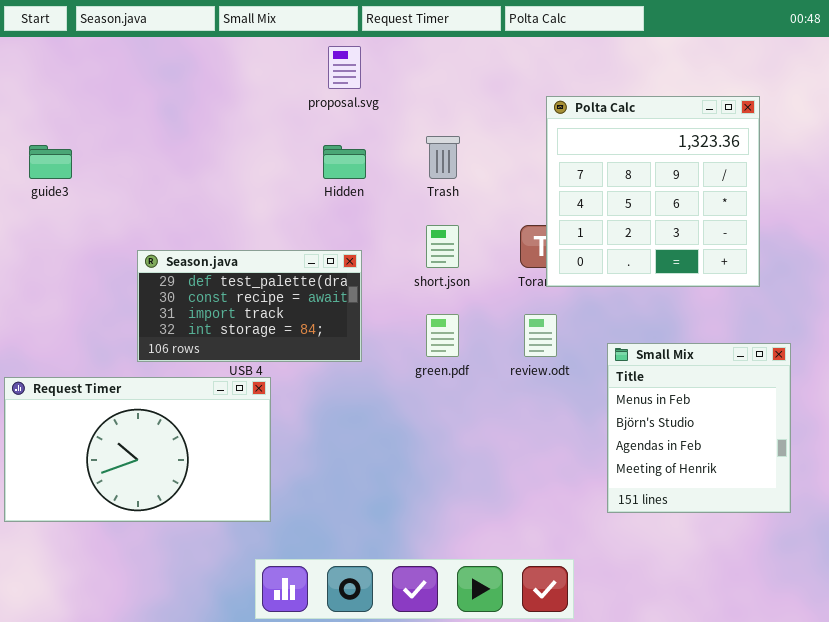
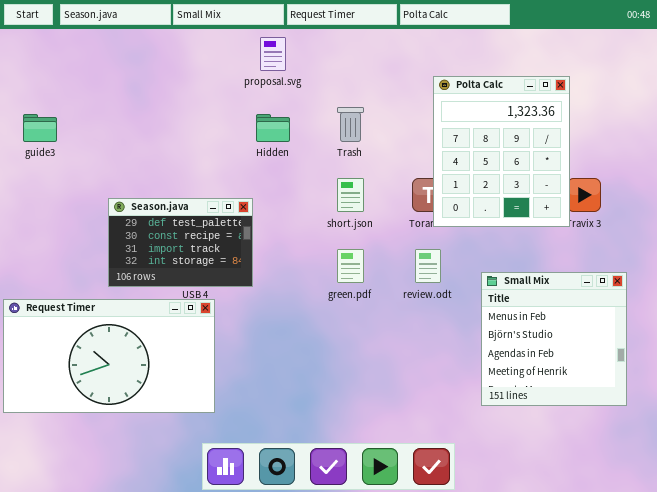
Polta Calc: [546,96,760,287] -> [433,76,570,227], resized
Season.java: [137,250,362,362] -> [108,198,253,287], resized

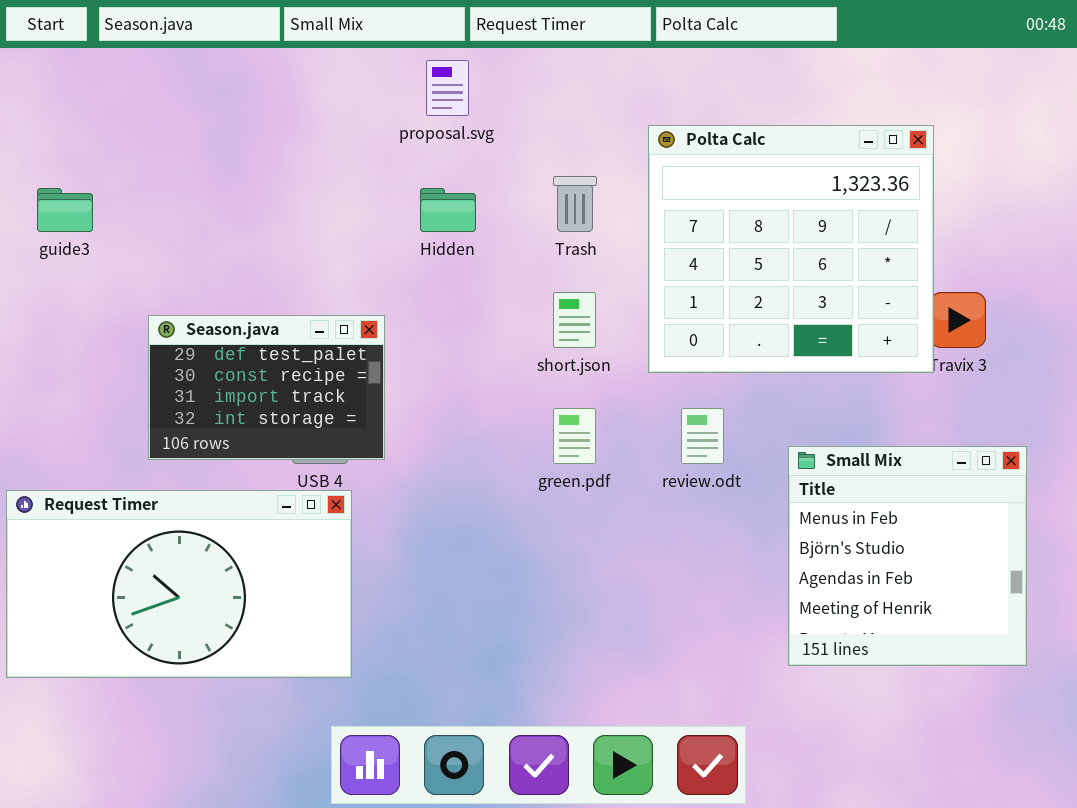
Polta Calc: [433,76,570,227] -> [648,125,934,373], resized
Season.java: [108,198,253,287] -> [148,315,385,460], moved

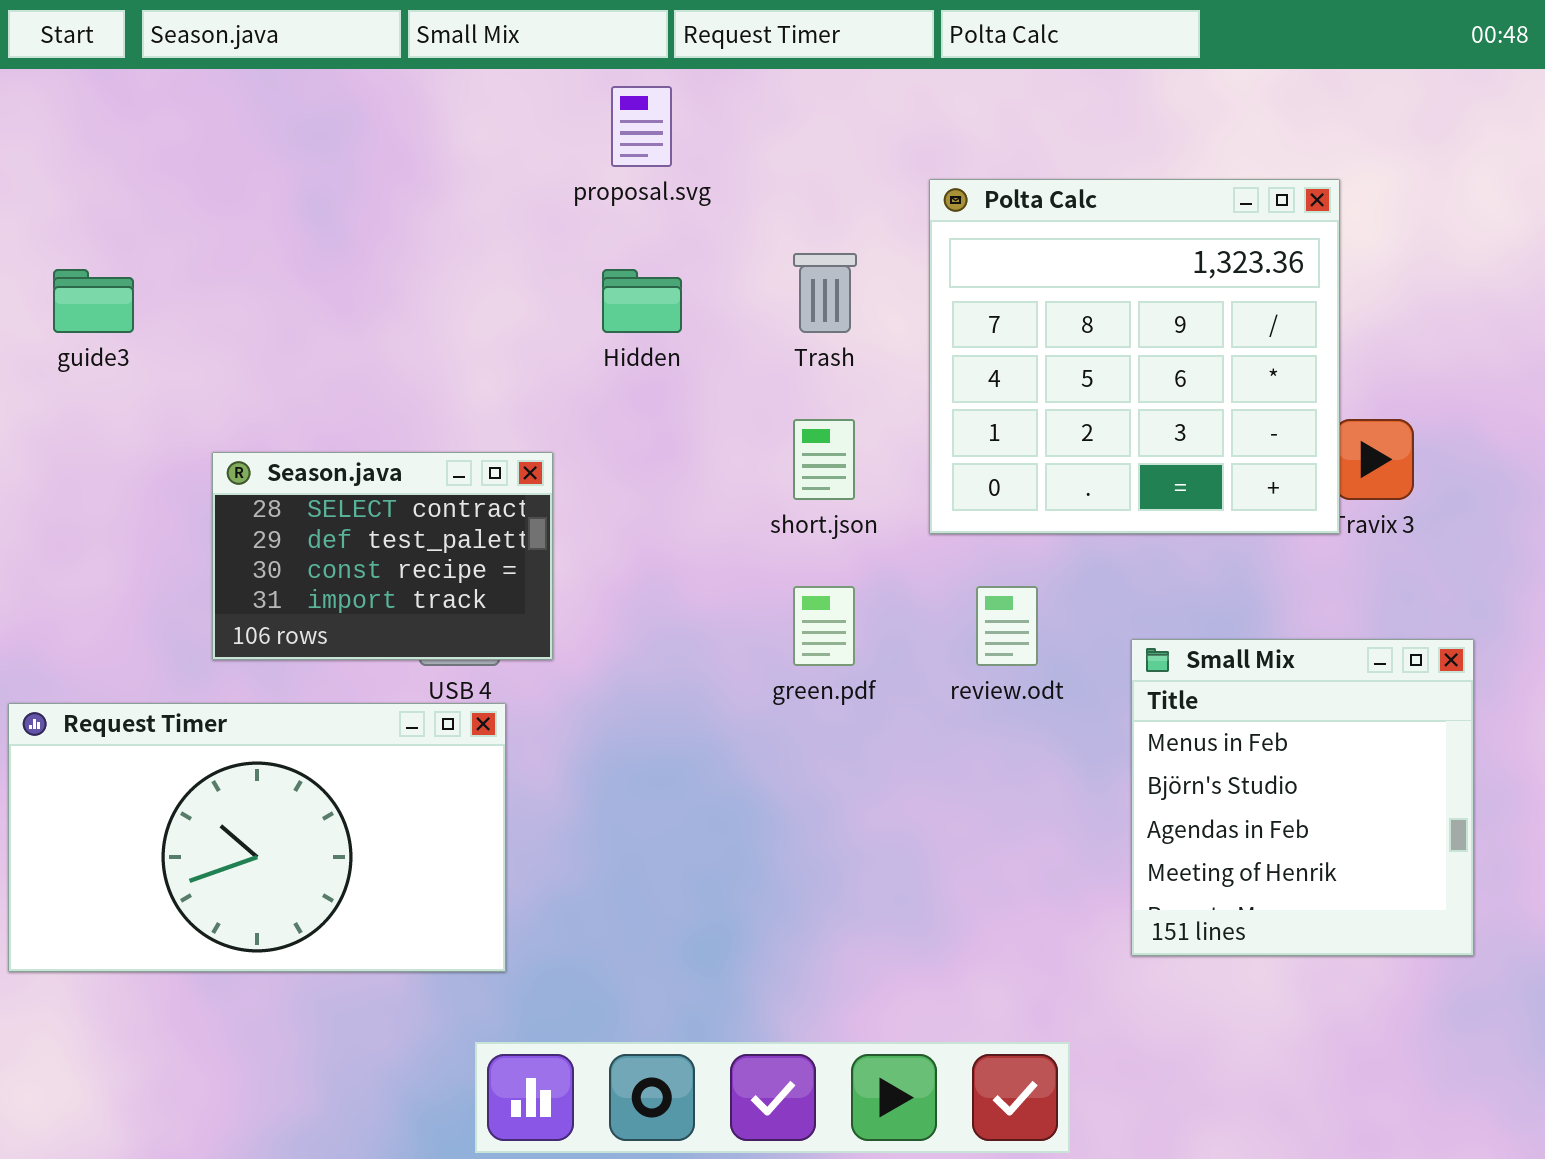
Season.java: [148,315,385,460] -> [212,452,553,660], scrolled up 1 row

